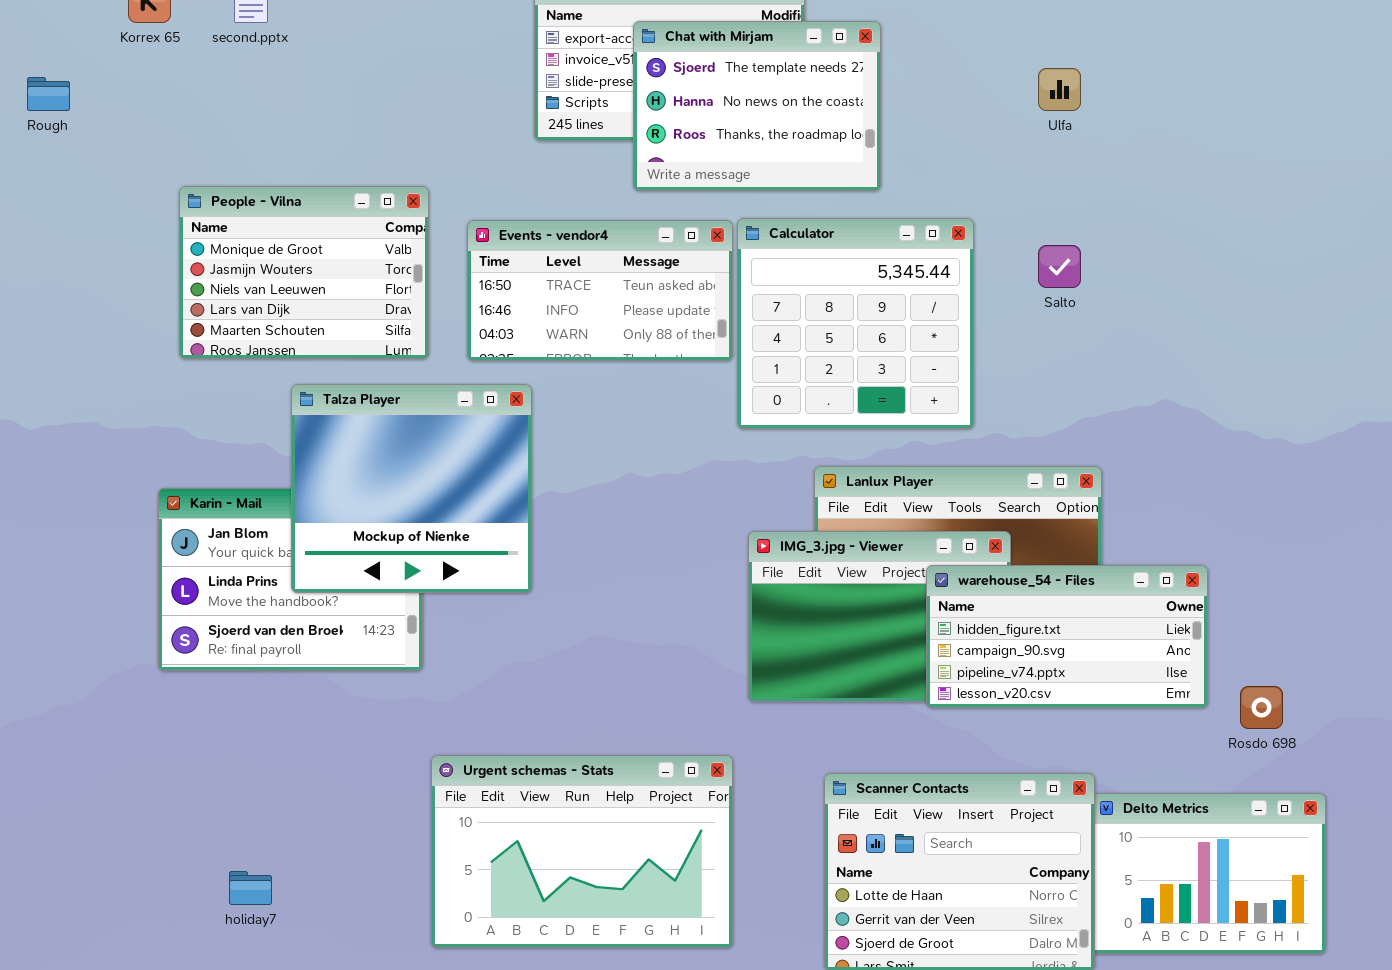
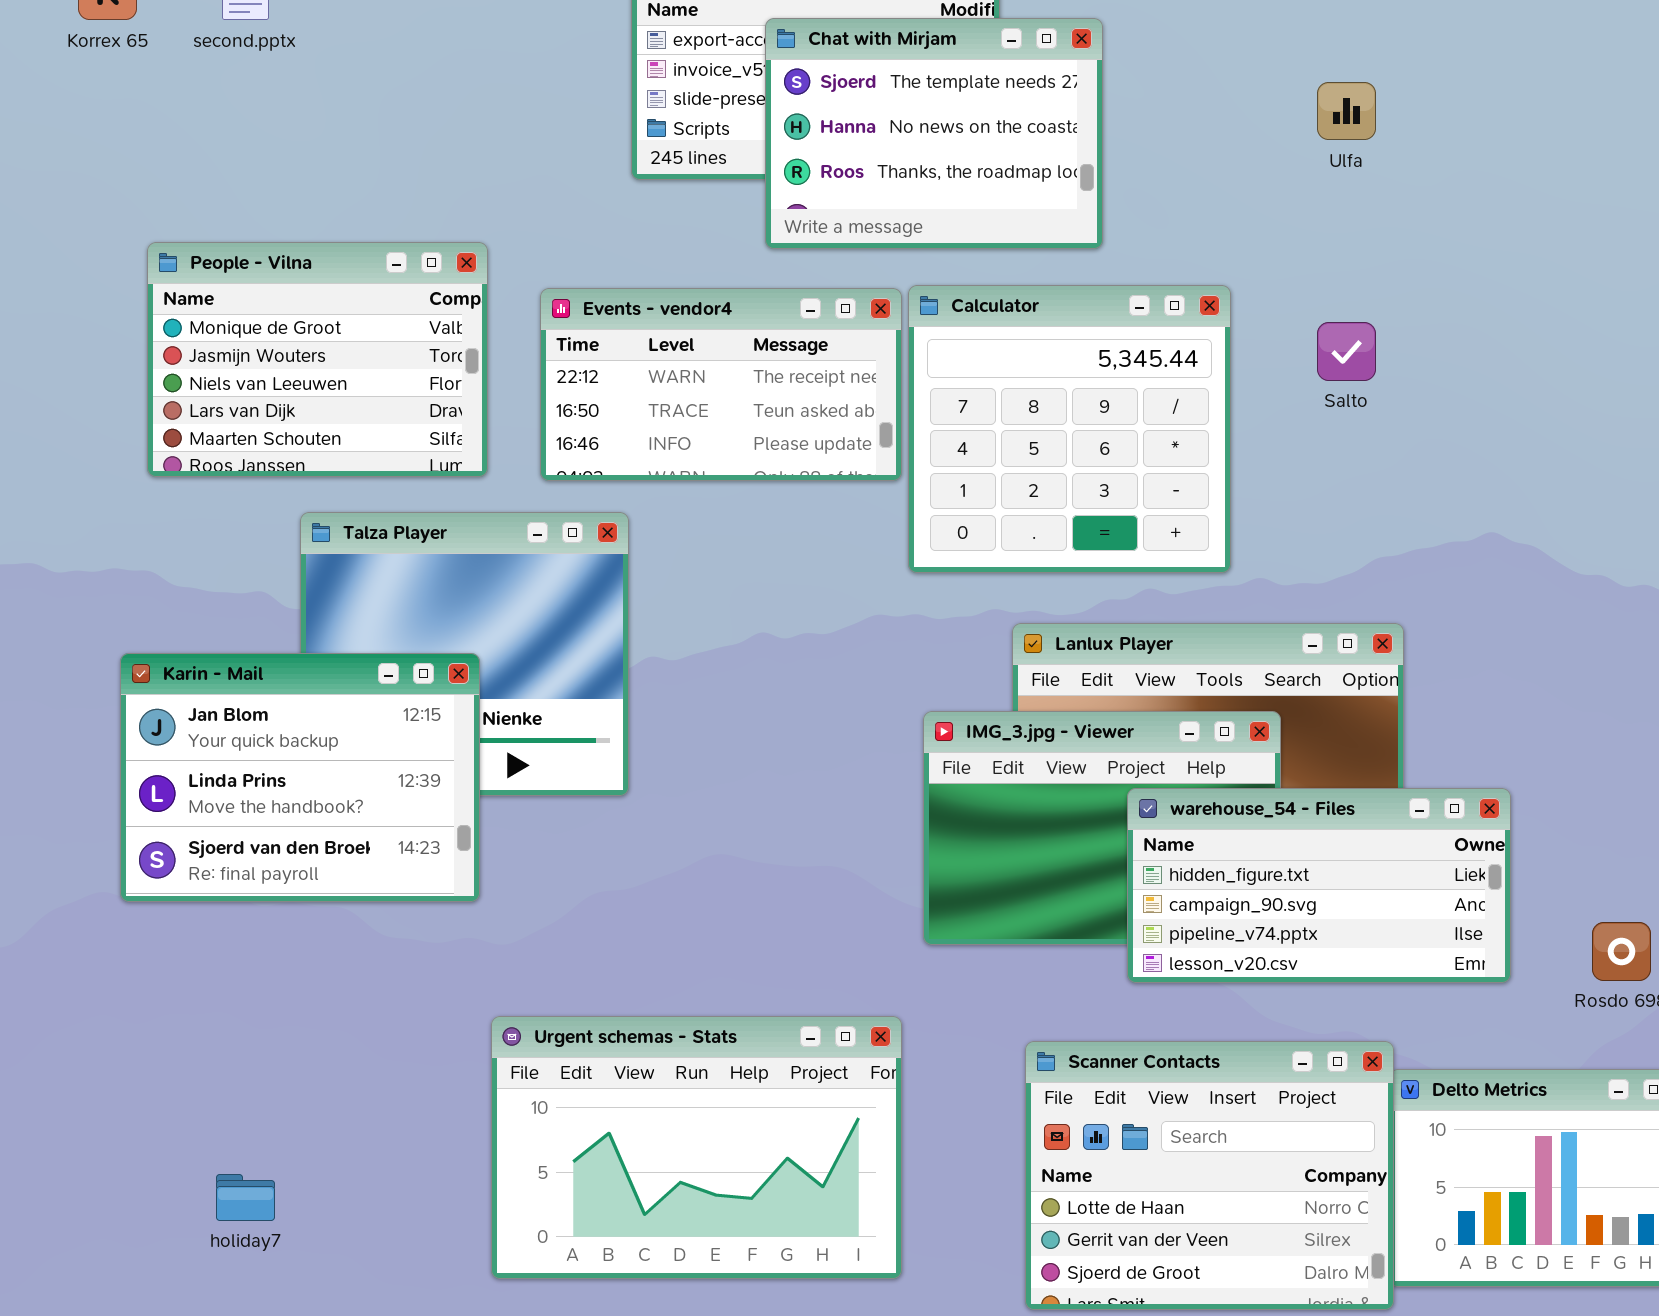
Events - vendor4: [467,220,733,361] -> [540,288,902,481], scrolled up 1 row
Karin - Mail: [158,488,423,671] -> [120,653,480,902], raised
warehouse_54 - Files: [926,565,1208,708] -> [1127,788,1511,983], moved

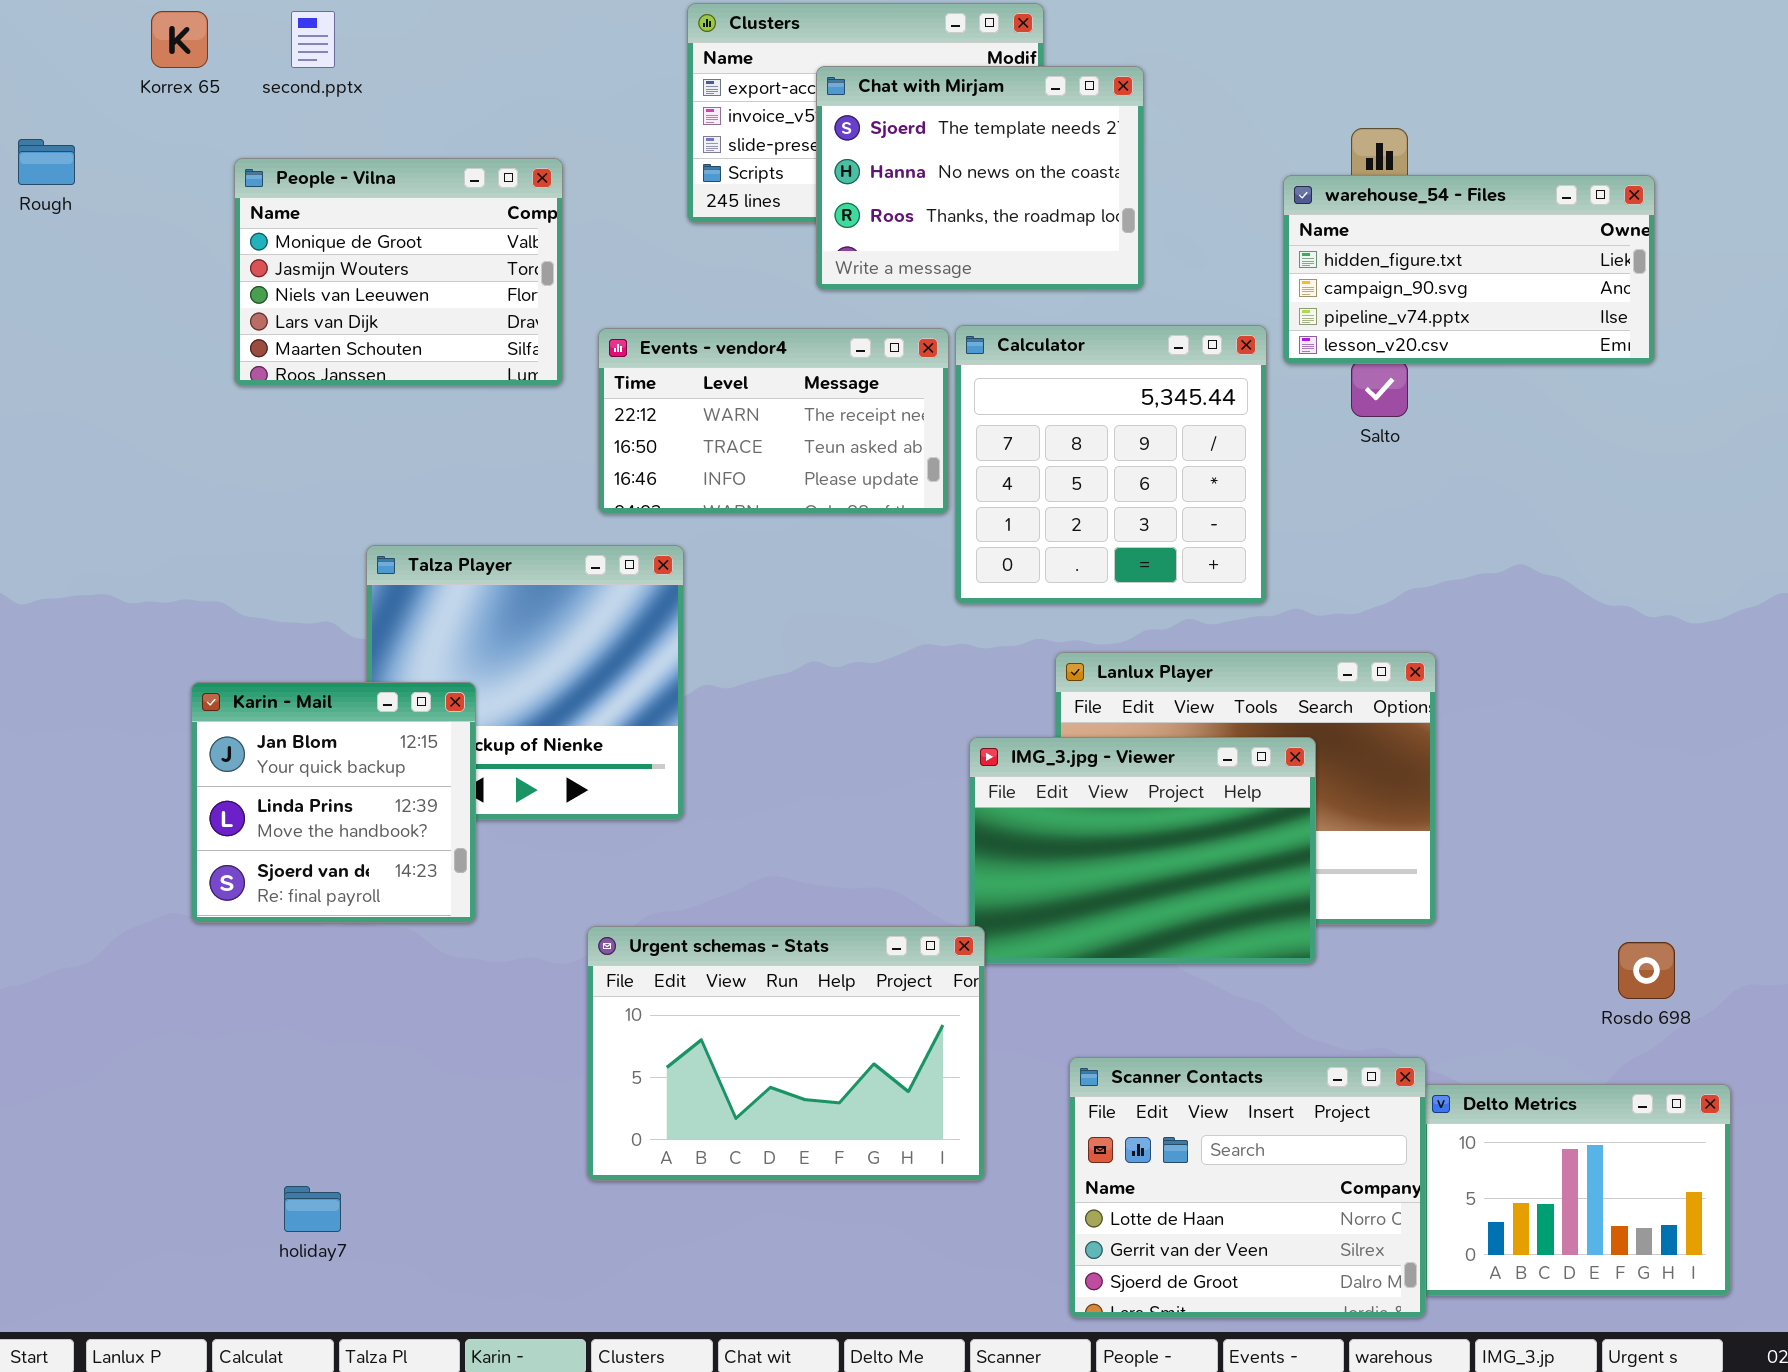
People - Vilna: [147,242,488,477] -> [234,158,563,386], moved
Karin - Mail: [120,653,480,902] -> [191,682,476,923], resized
warehouse_54 - Files: [1127,788,1511,983] -> [1283,175,1655,364], moved
Urgent schemas - Stats: [491,1016,902,1279] -> [587,926,985,1181], moved

